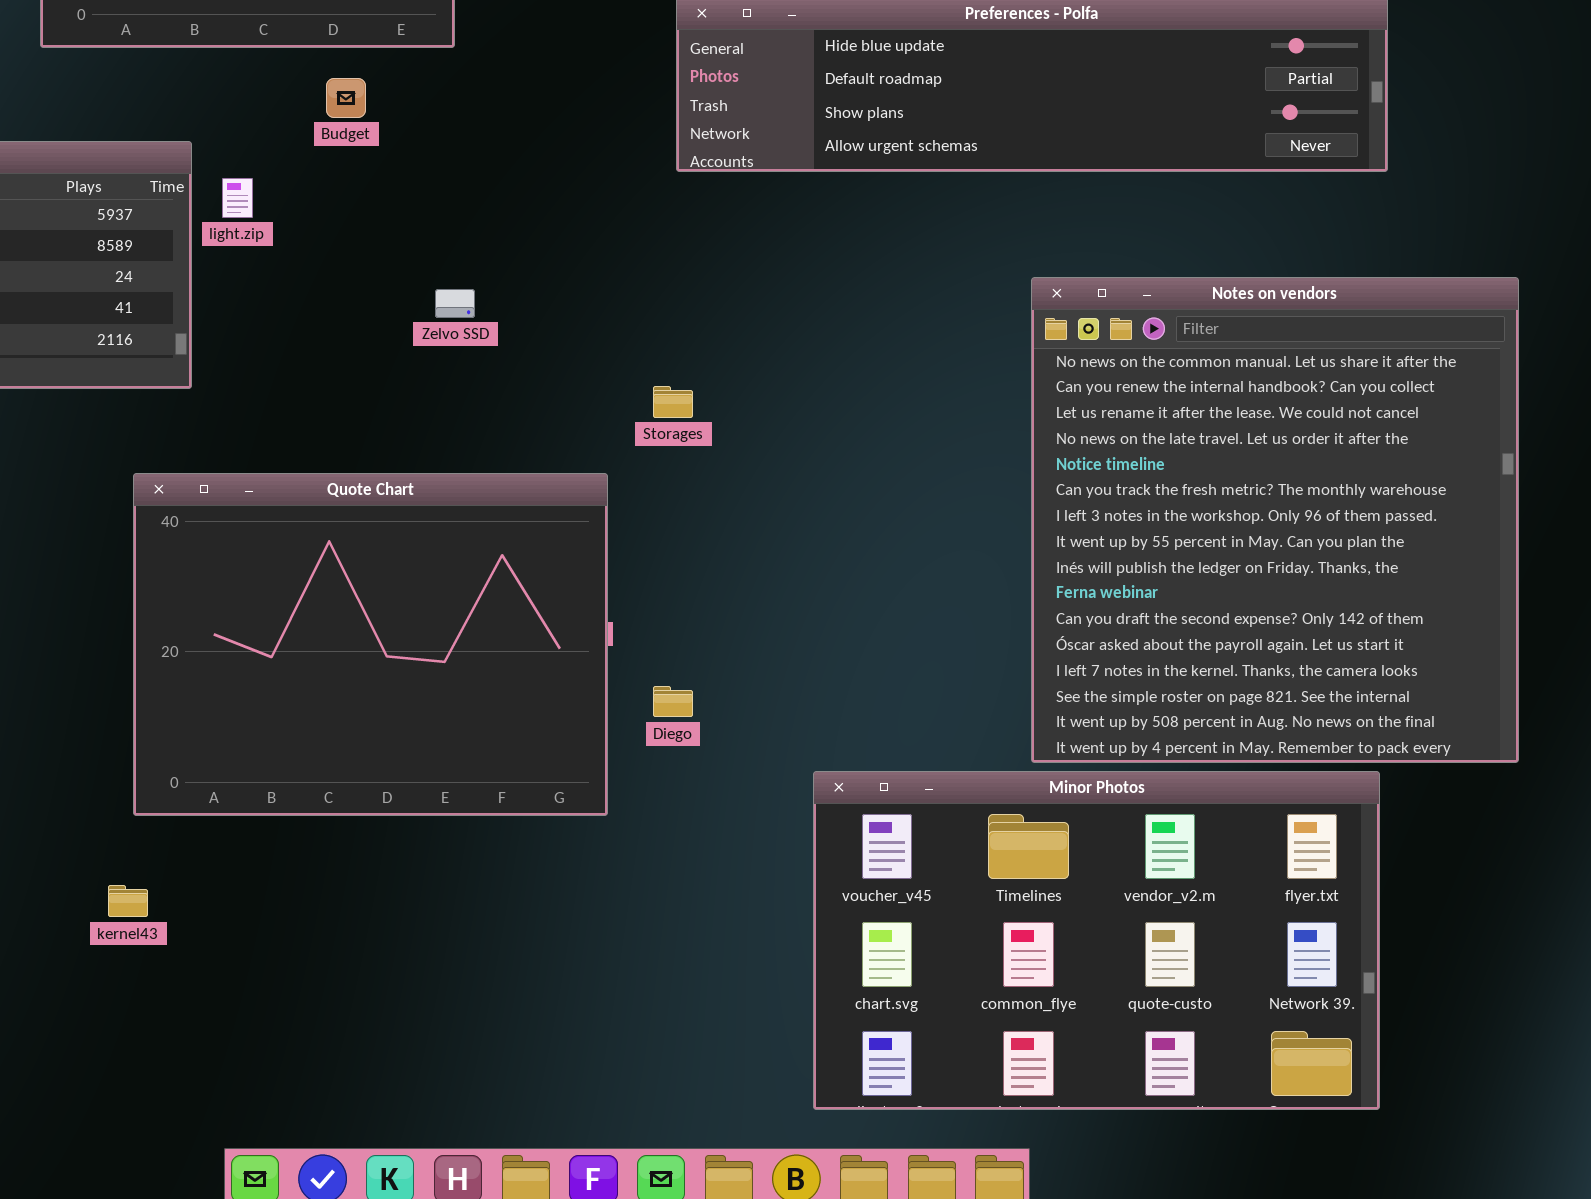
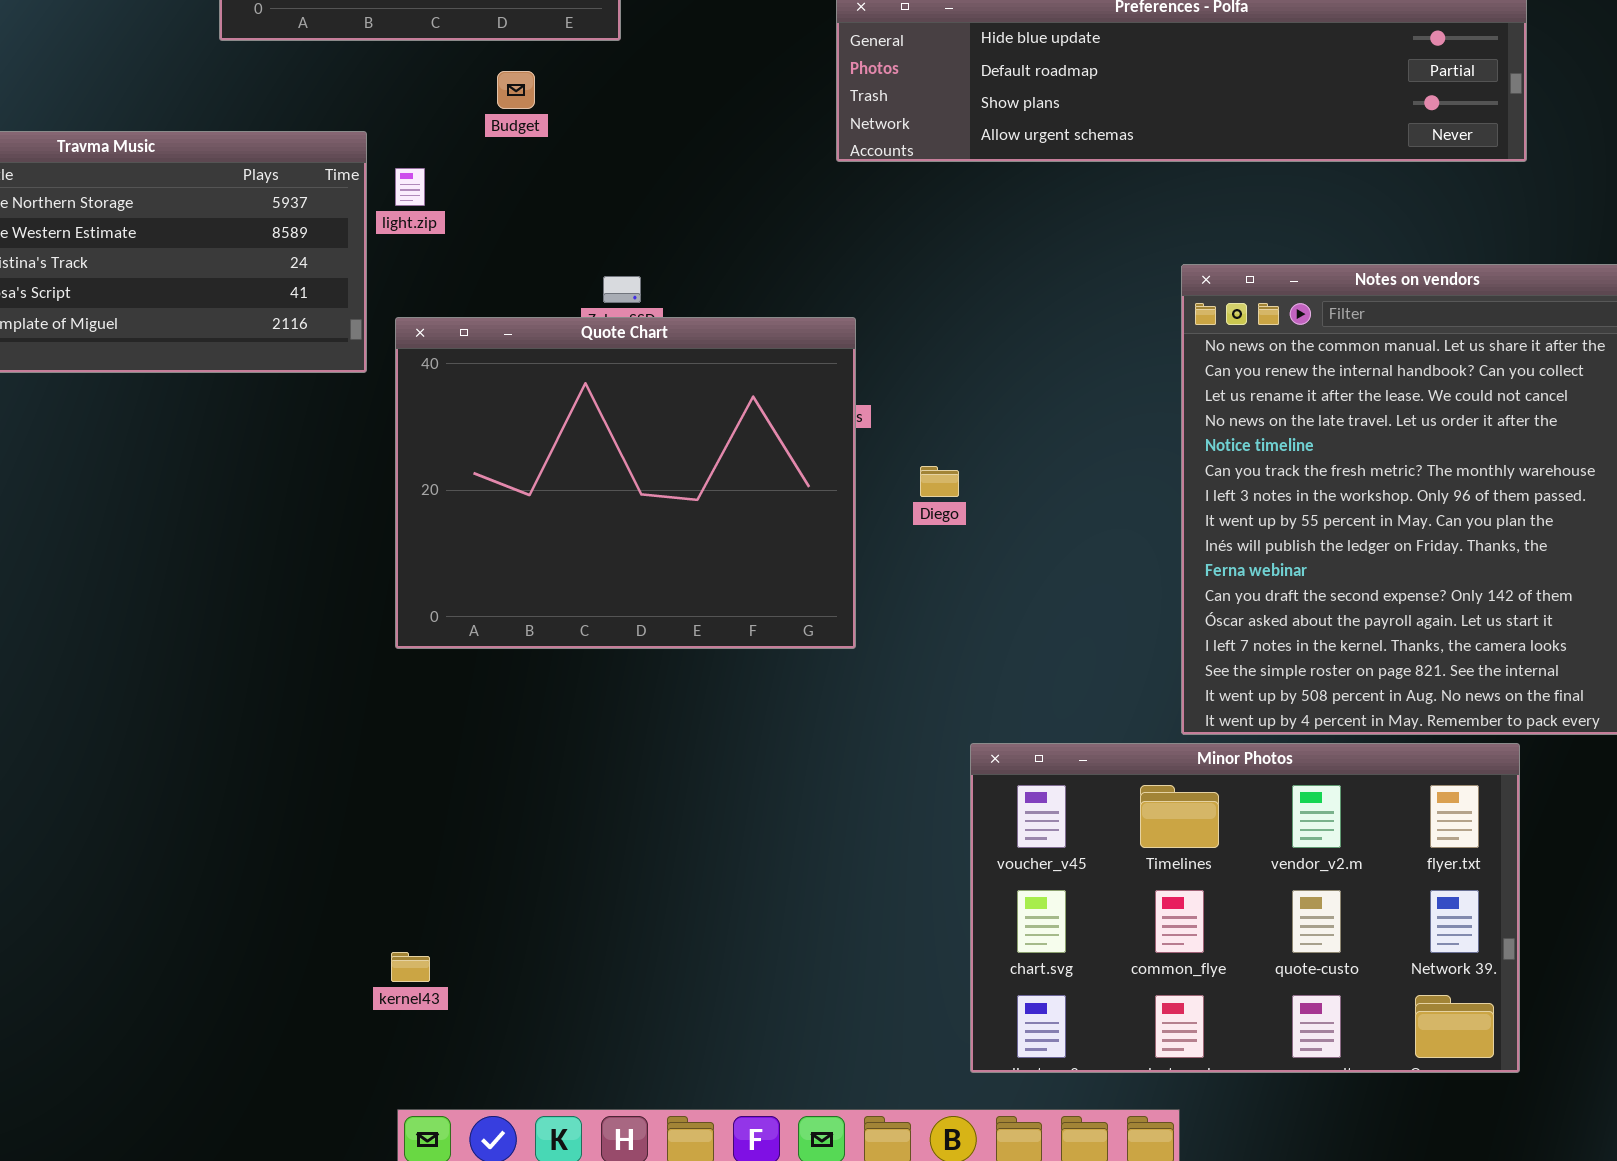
Quote Chart: [133,473,608,816] -> [395,317,856,649], moved
Diego: [653,686,693,717] -> [920,466,959,497], moved
kernel43: [108,885,148,917] -> [391,952,430,982], moved

